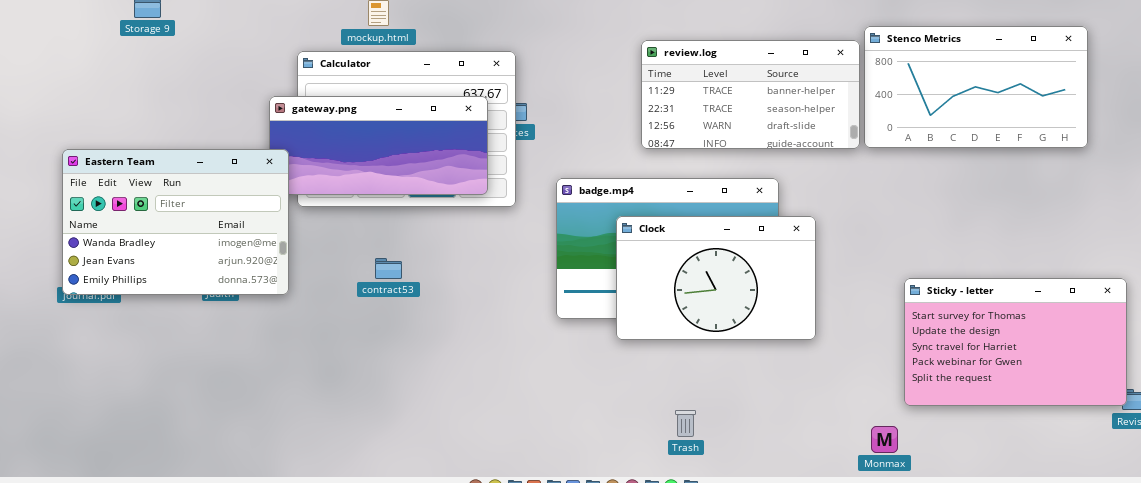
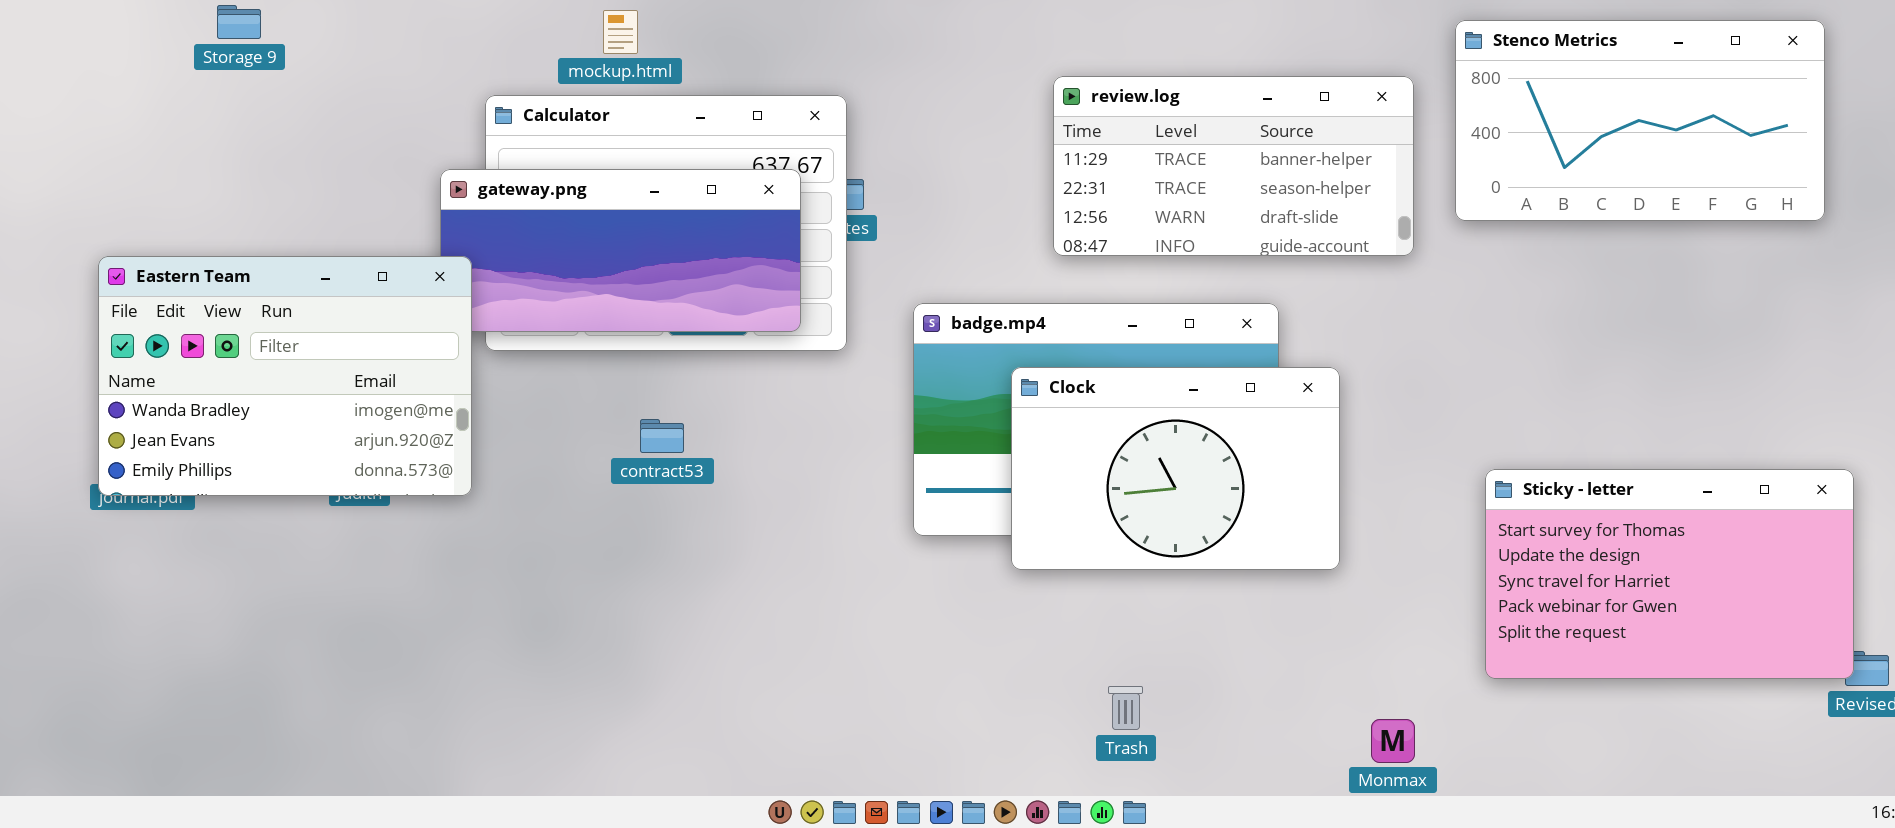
Stenco Metrics: [864,26,1088,148] -> [1455,20,1825,221], moved
contract53: [375,258,402,279] -> [640,419,684,453], moved
Monmax: [871,426,898,453] -> [1371,719,1415,763], moved

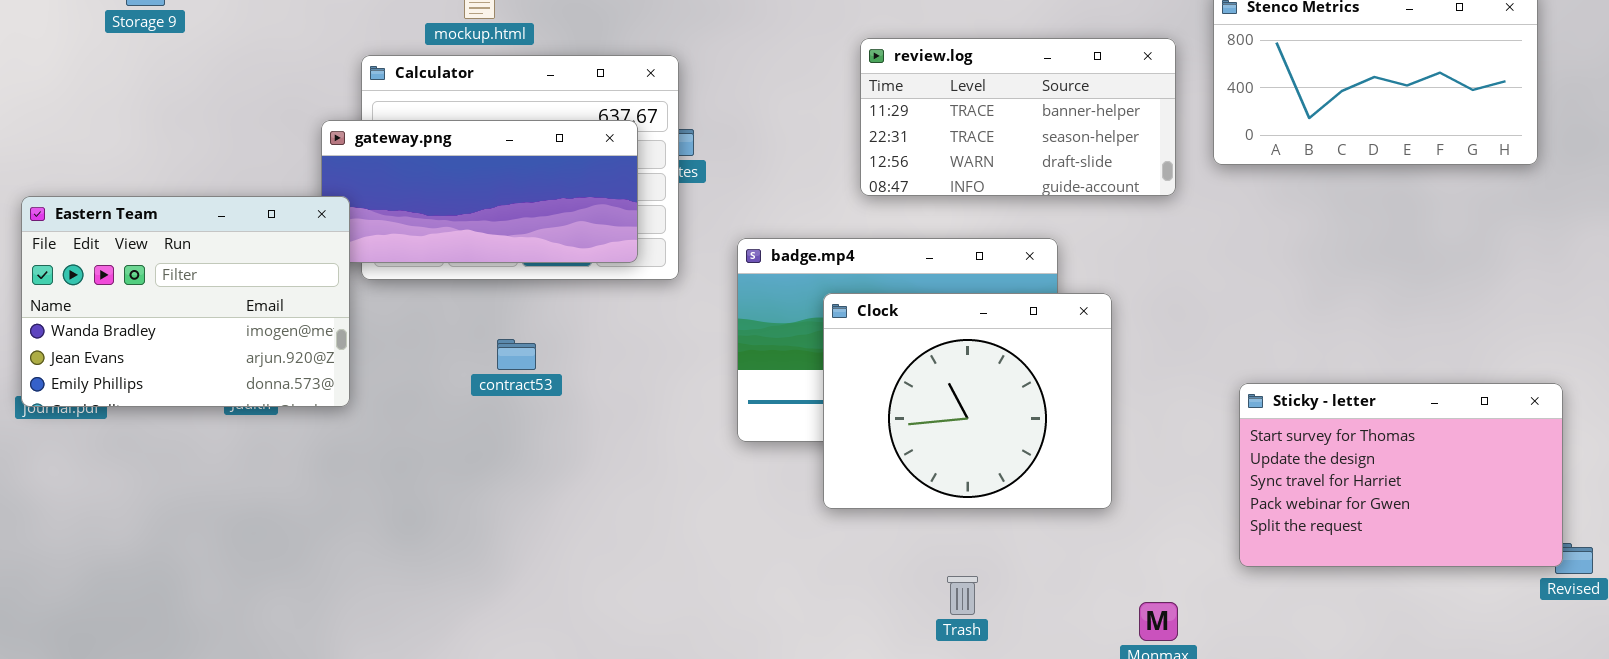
Clock: [1011,367,1340,570] -> [823,293,1112,509], resized
Trash: [1108,686,1143,730] -> [947,576,978,615], moved

